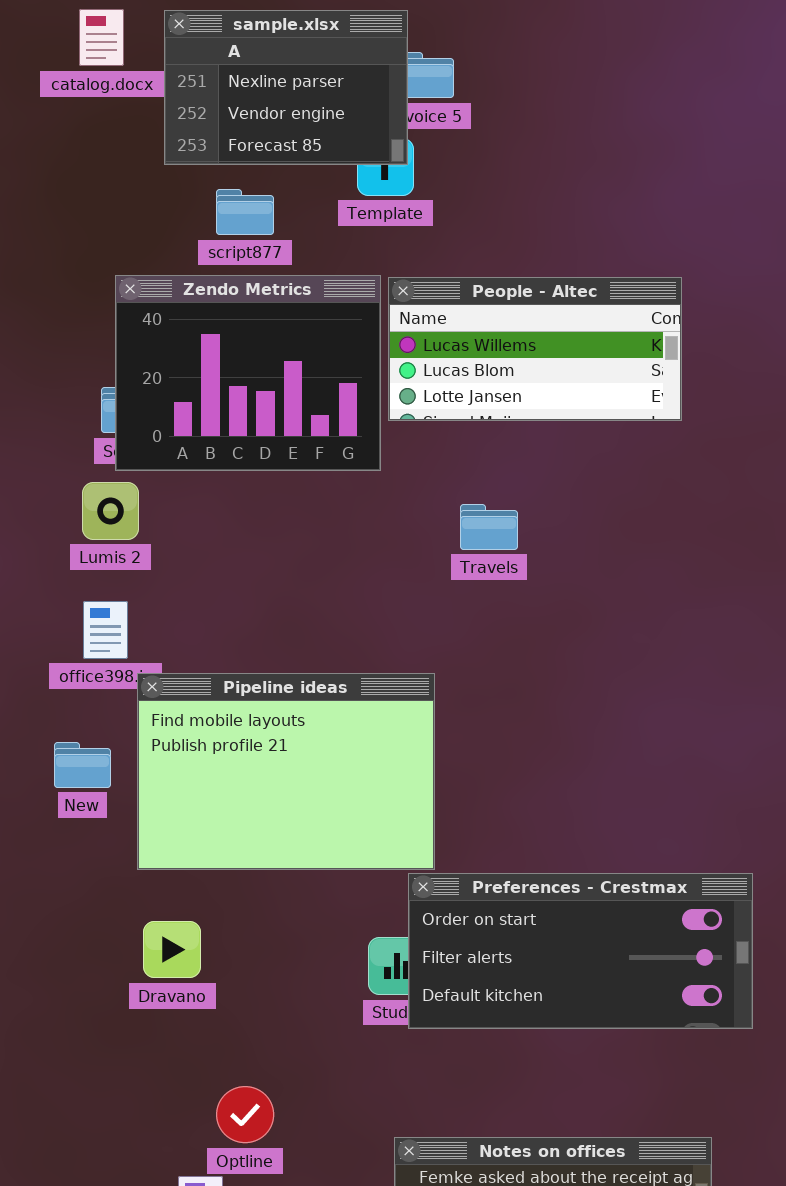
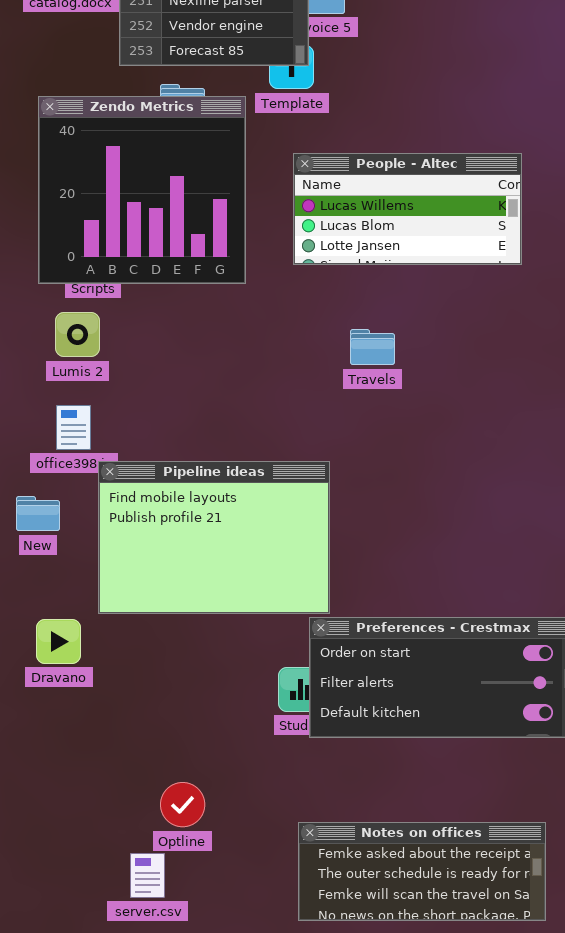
Zendo Metrics: [115,275,381,471] -> [38,96,246,284], moved, resized
New: [54,742,111,788] -> [16,496,60,531], moved
Dravano: [143,921,201,978] -> [36,619,81,664], moved

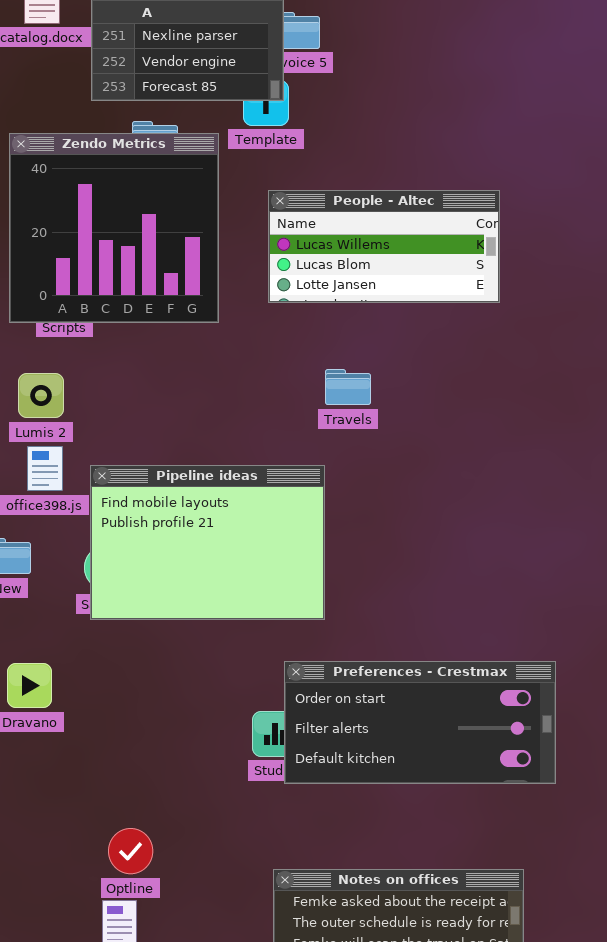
Lumis 2: [55,312,100,357] -> [18,373,64,418], moved
Pipeline ideas: [98,461,330,614] -> [90,465,325,620], moved
Optline: [160,782,205,827] -> [108,828,153,874], moved

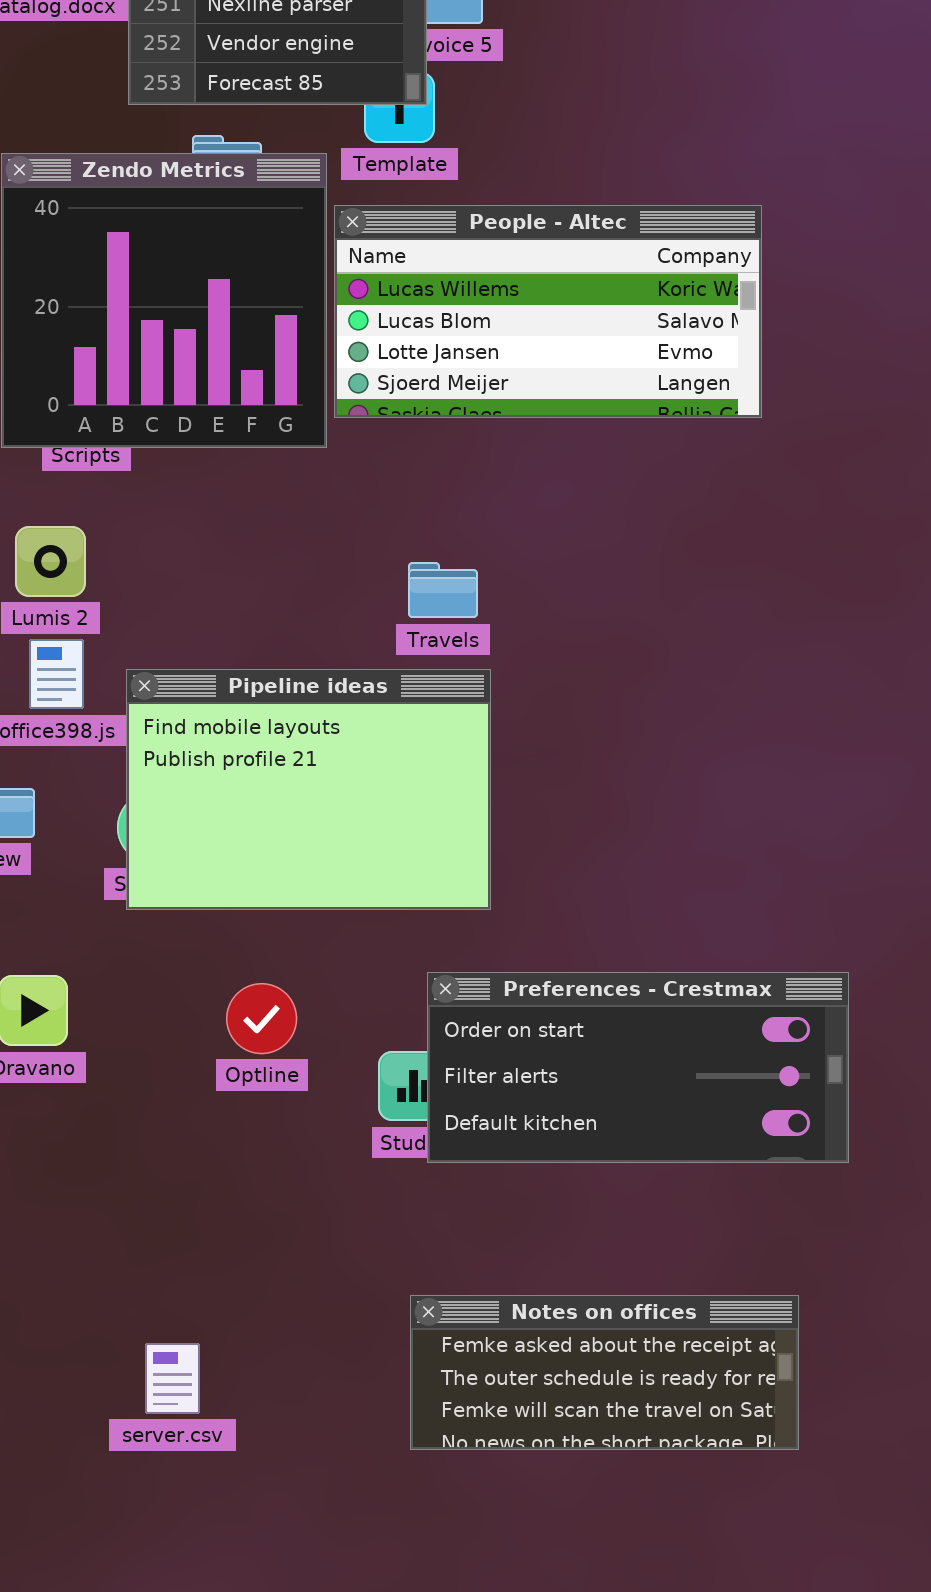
People - Altec: [268,190,500,303] -> [334,205,762,418], resized
Travels: [325,369,371,405] -> [408,562,478,618], moved
Optline: [108,828,153,874] -> [226,983,297,1054], moved

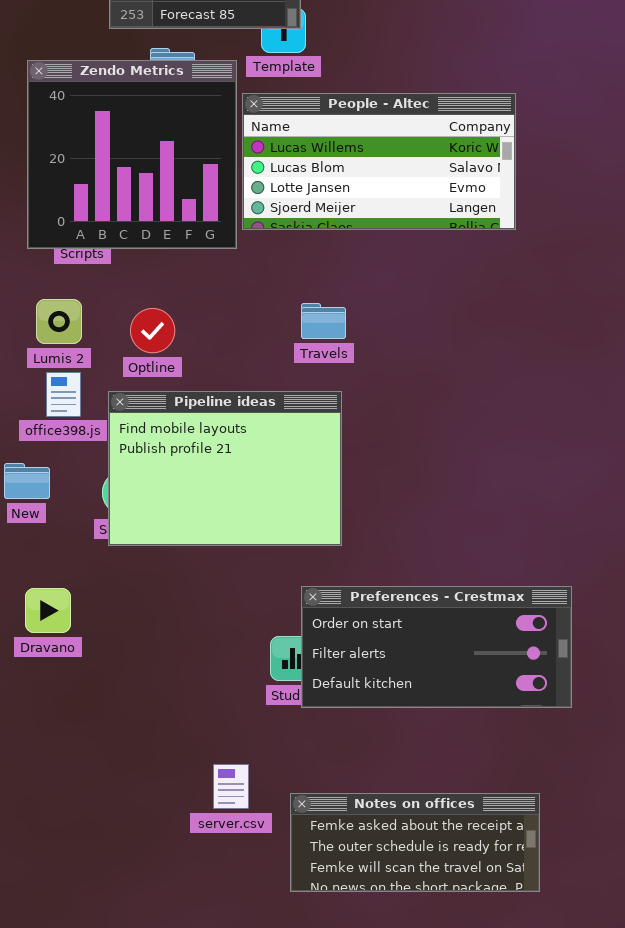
Travels: [408,562,478,618] -> [301,303,346,339], moved
Optline: [226,983,297,1054] -> [130,308,175,353], moved
server.csv: [145,1343,200,1414] -> [213,764,249,809], moved

